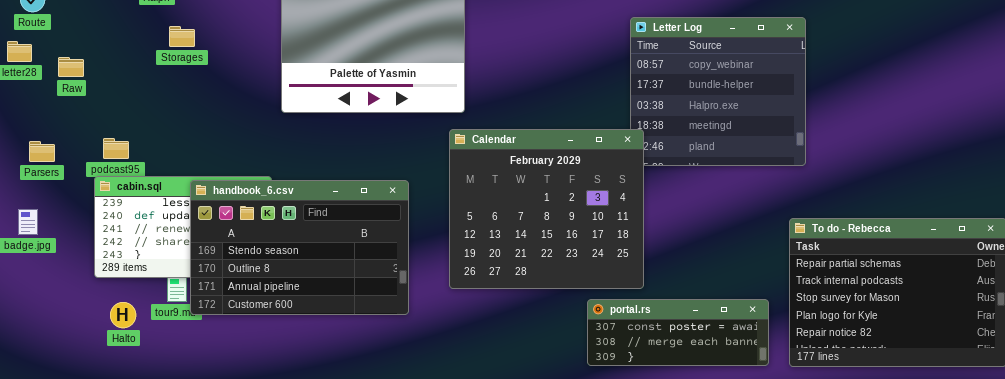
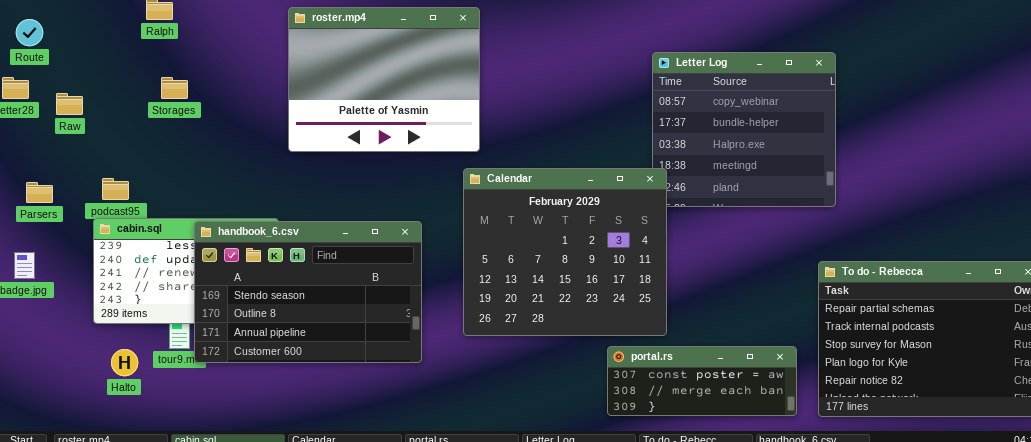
Storages: [169,26,195,47] -> [161,77,188,99], moved

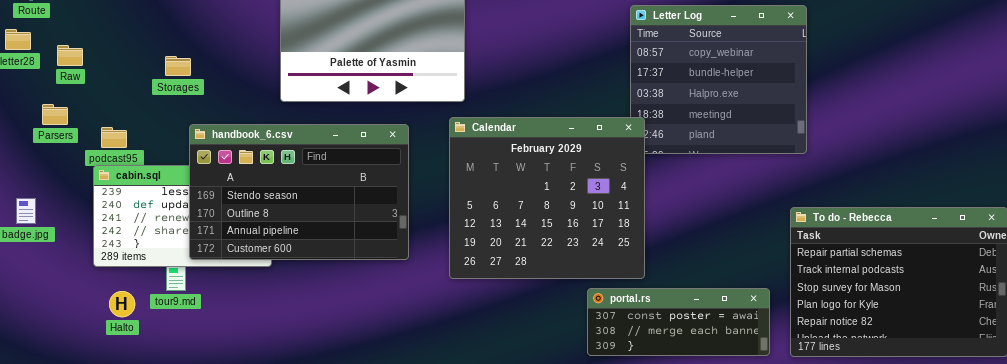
Storages: [161,77,188,99] -> [165,56,191,76], moved
Parsers: [26,182,53,203] -> [42,104,68,125], moved
handbook_6.csv: [194,221,422,363] -> [189,124,409,260], moved

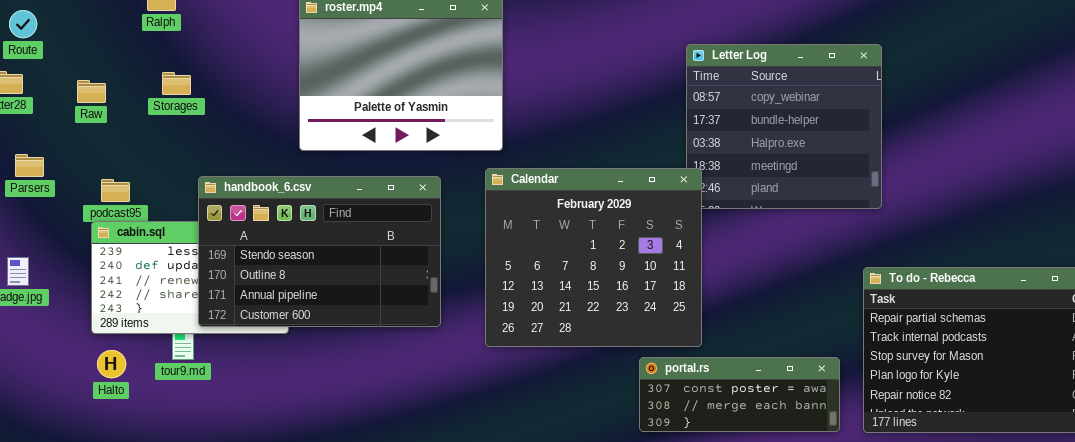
Raw: [57,45,83,66] -> [77,80,106,103], moved
Storages: [165,56,191,76] -> [162,72,191,95], moved
Parsers: [42,104,68,125] -> [15,154,44,177], moved
Halto: [109,291,135,317] -> [97,350,126,378], moved

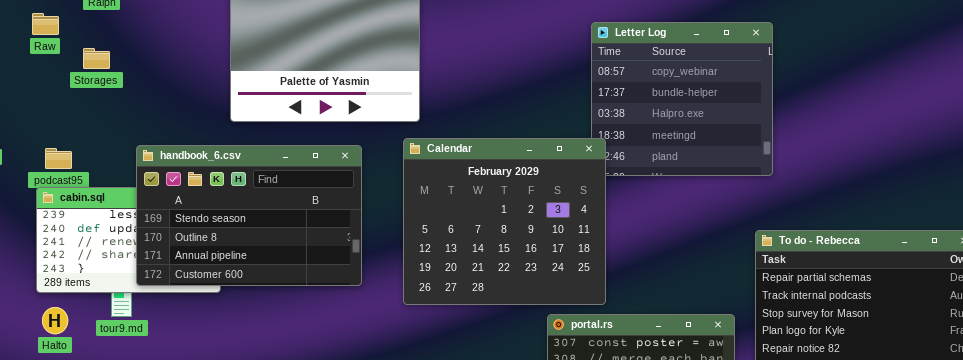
Storages: [162,72,191,95] -> [83,48,110,69], moved
Raw: [77,80,106,103] -> [32,13,59,35], moved

